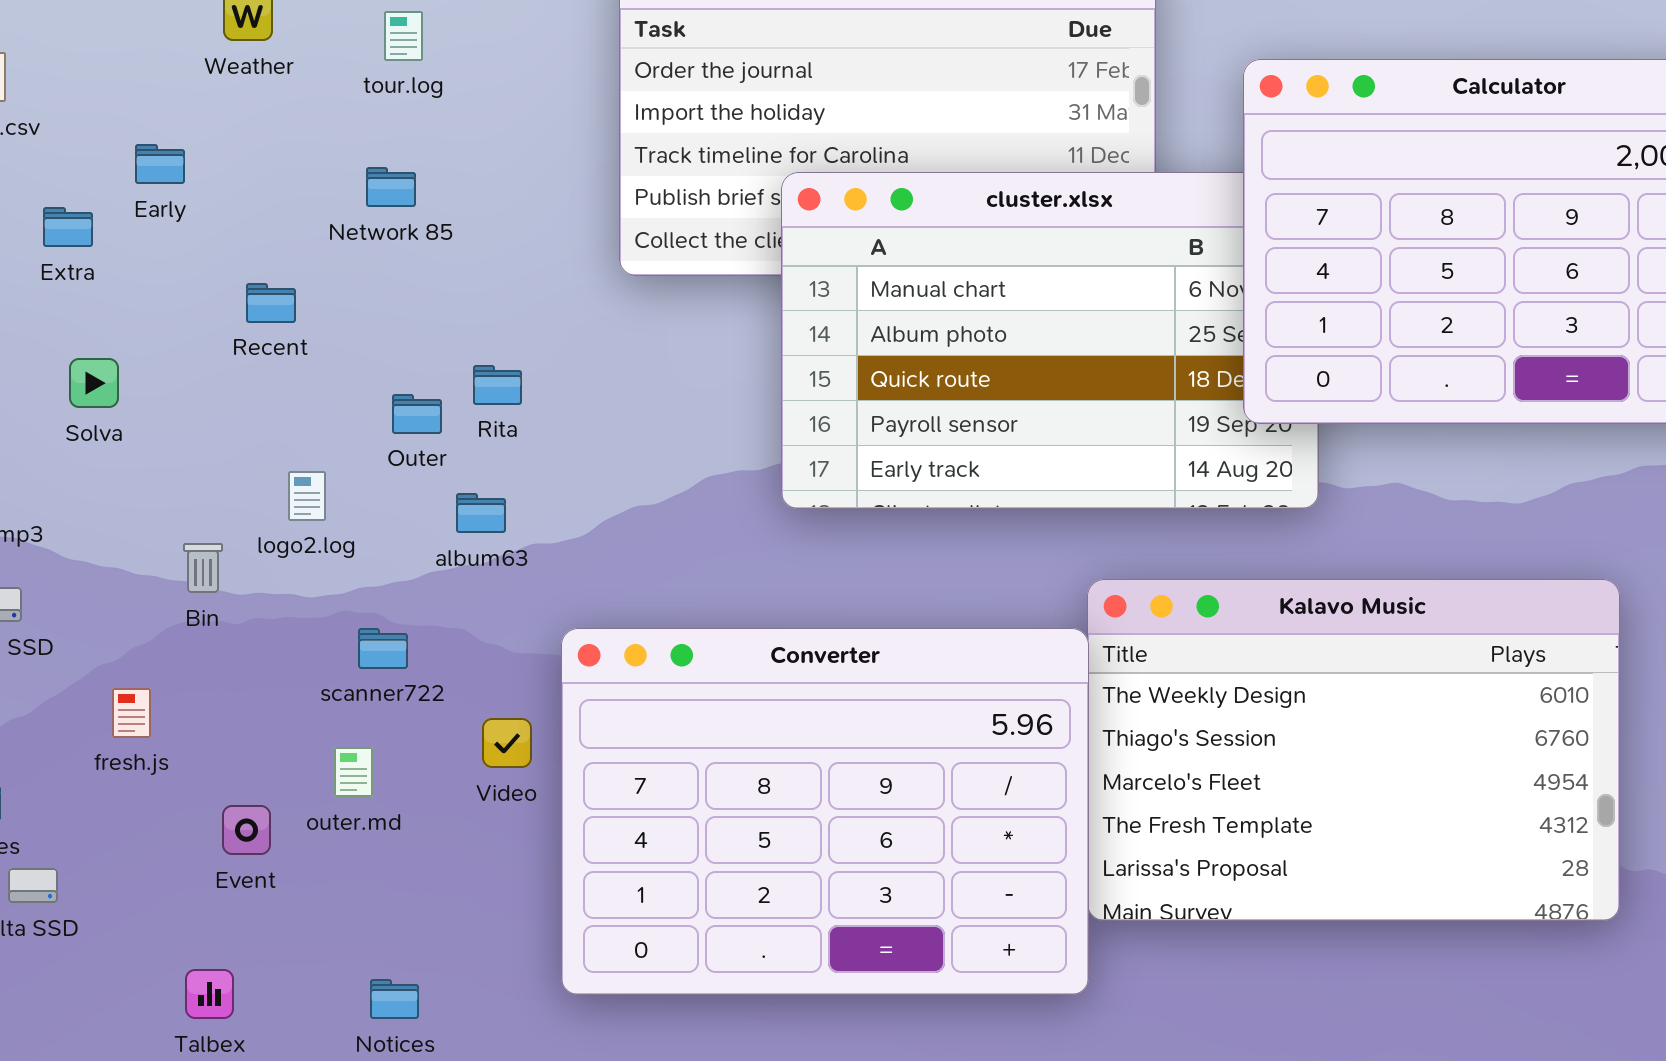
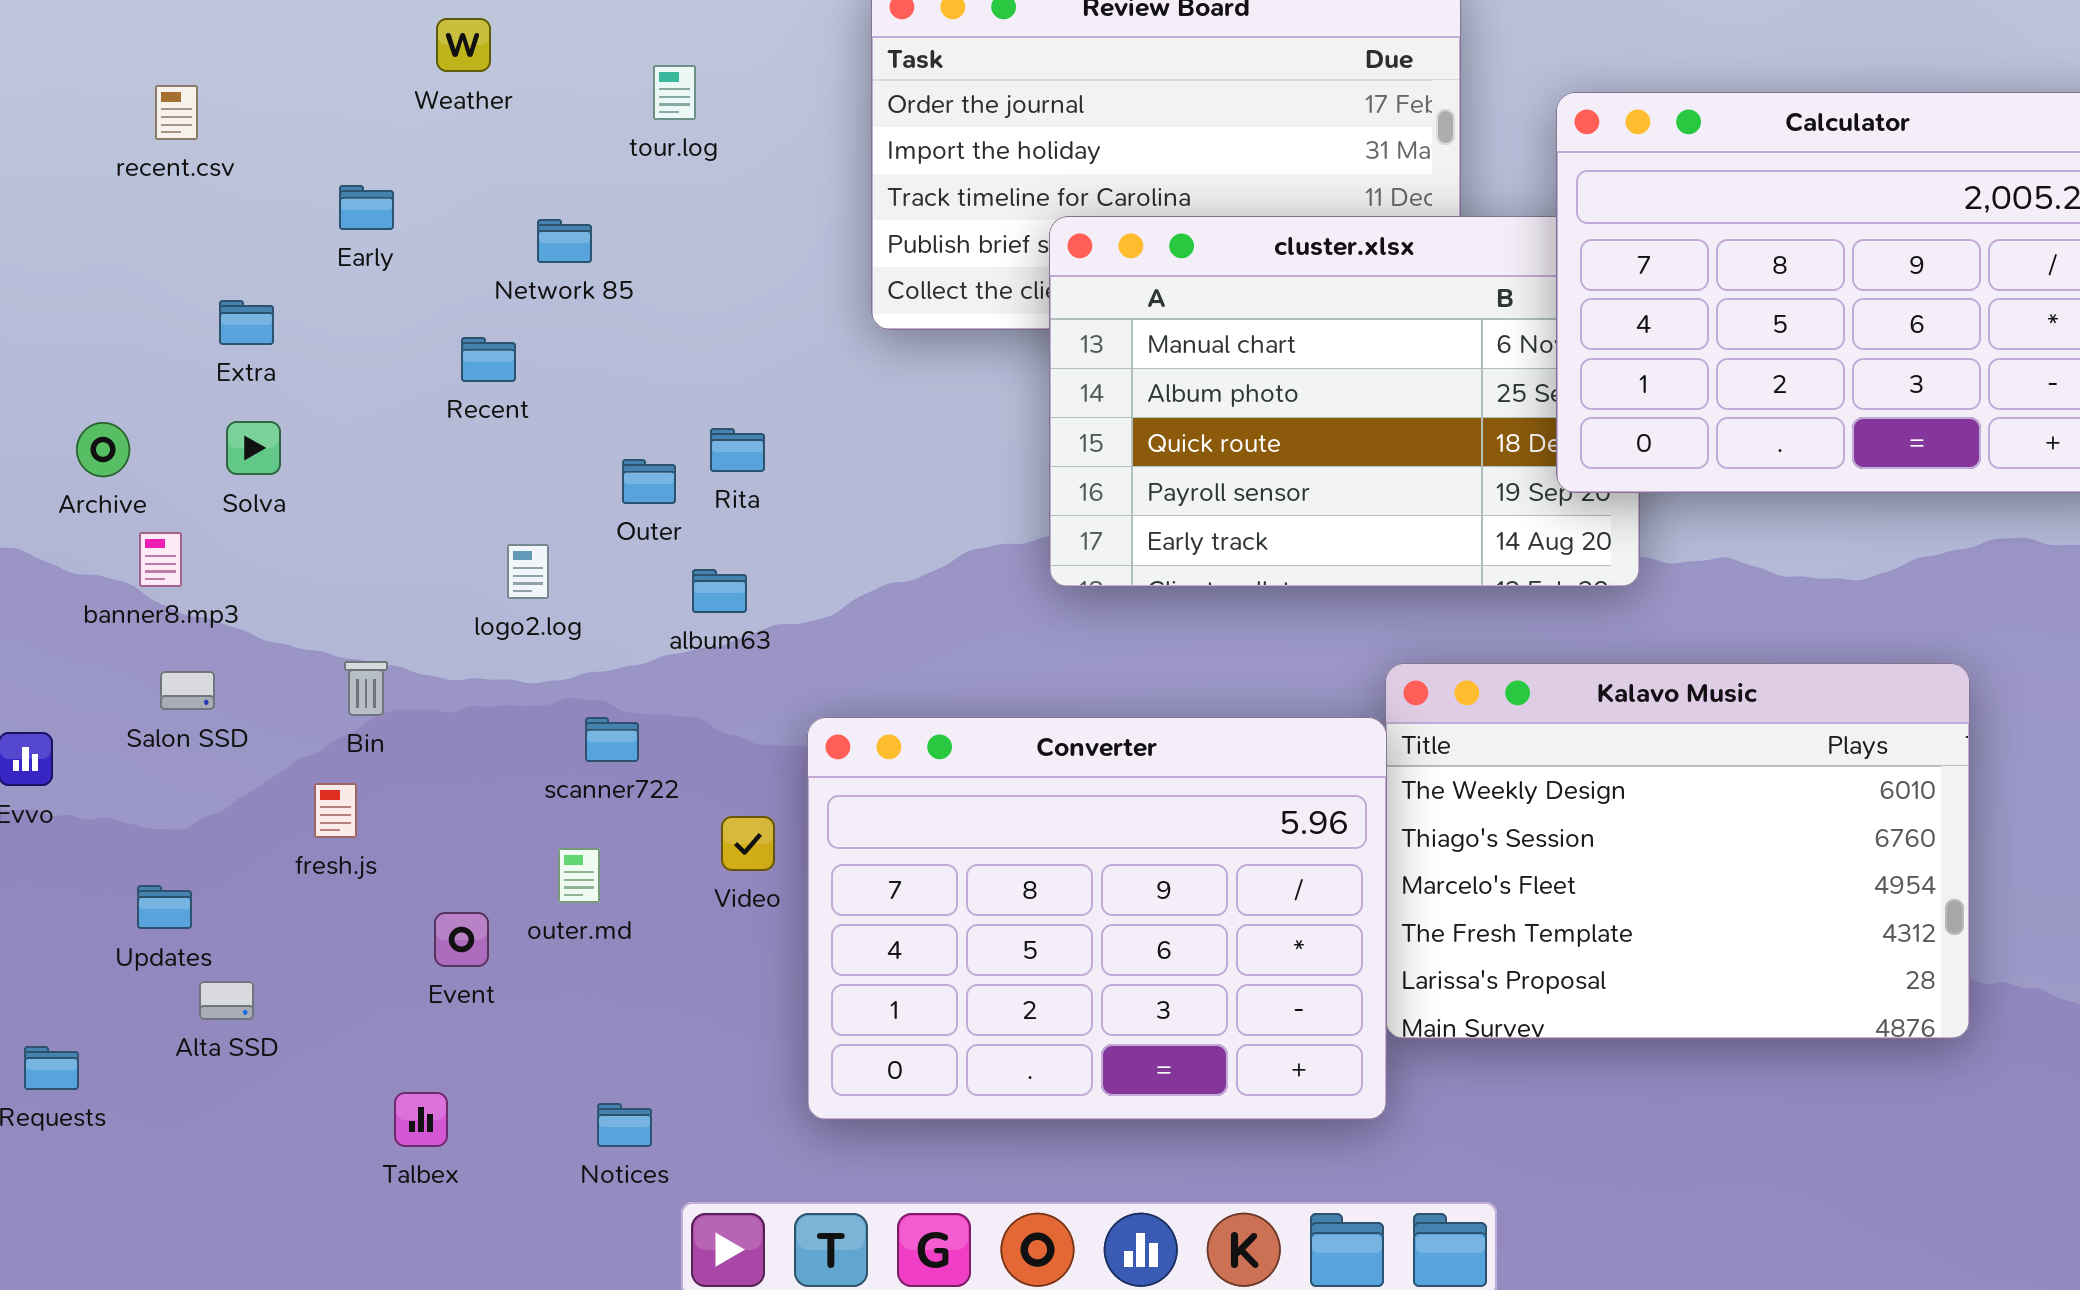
tour.log: [384,11,423,61] -> [653,65,696,120], moved
Network 85: [366,167,416,207] -> [537,219,592,263], moved
Extra: [43,207,93,247] -> [219,300,274,345], moved
Solva: [69,358,119,408] -> [226,421,281,475], moved
Bin: [183,543,223,593] -> [344,661,388,716], moved

